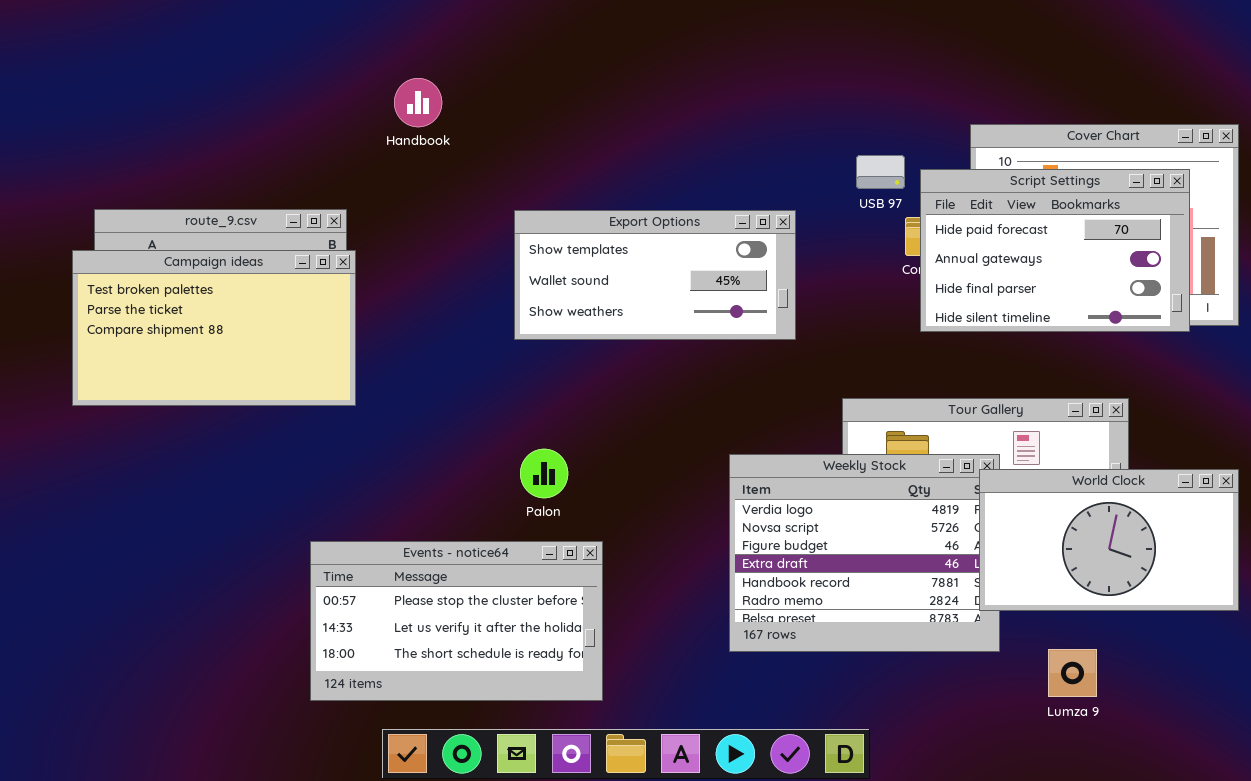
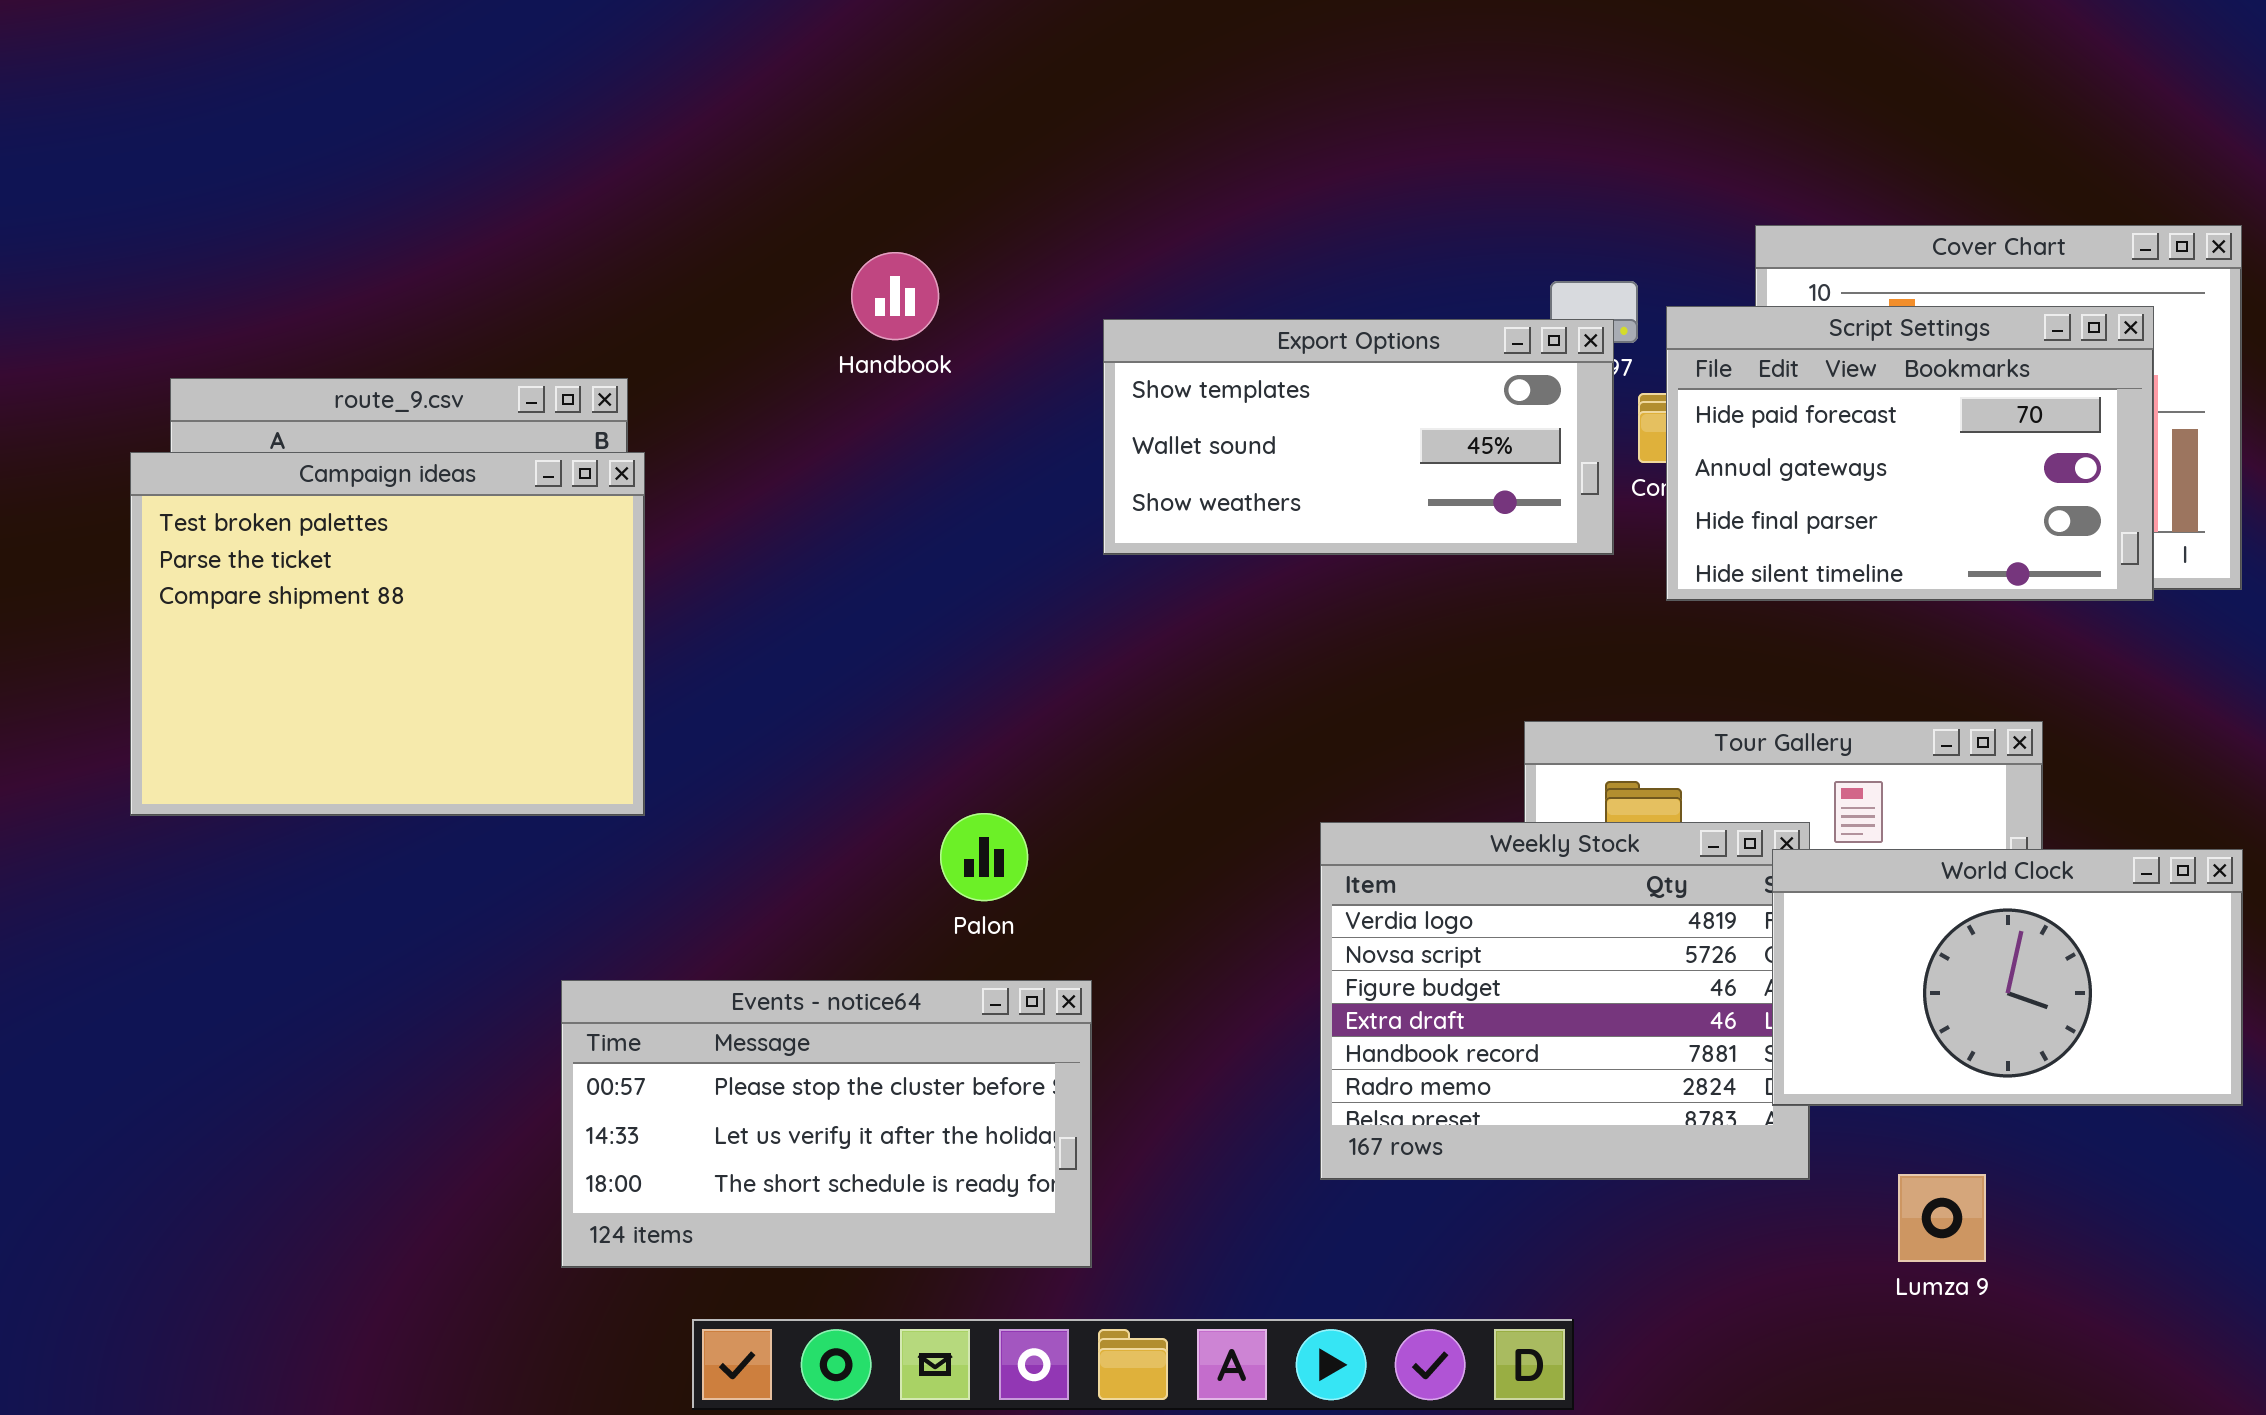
Handbook: [394,78,442,127] -> [851,252,939,340], moved
Export Options: [514,210,796,340] -> [1103,319,1614,555], moved
Campaign ideas: [72,250,356,406] -> [130,452,645,816], resized

